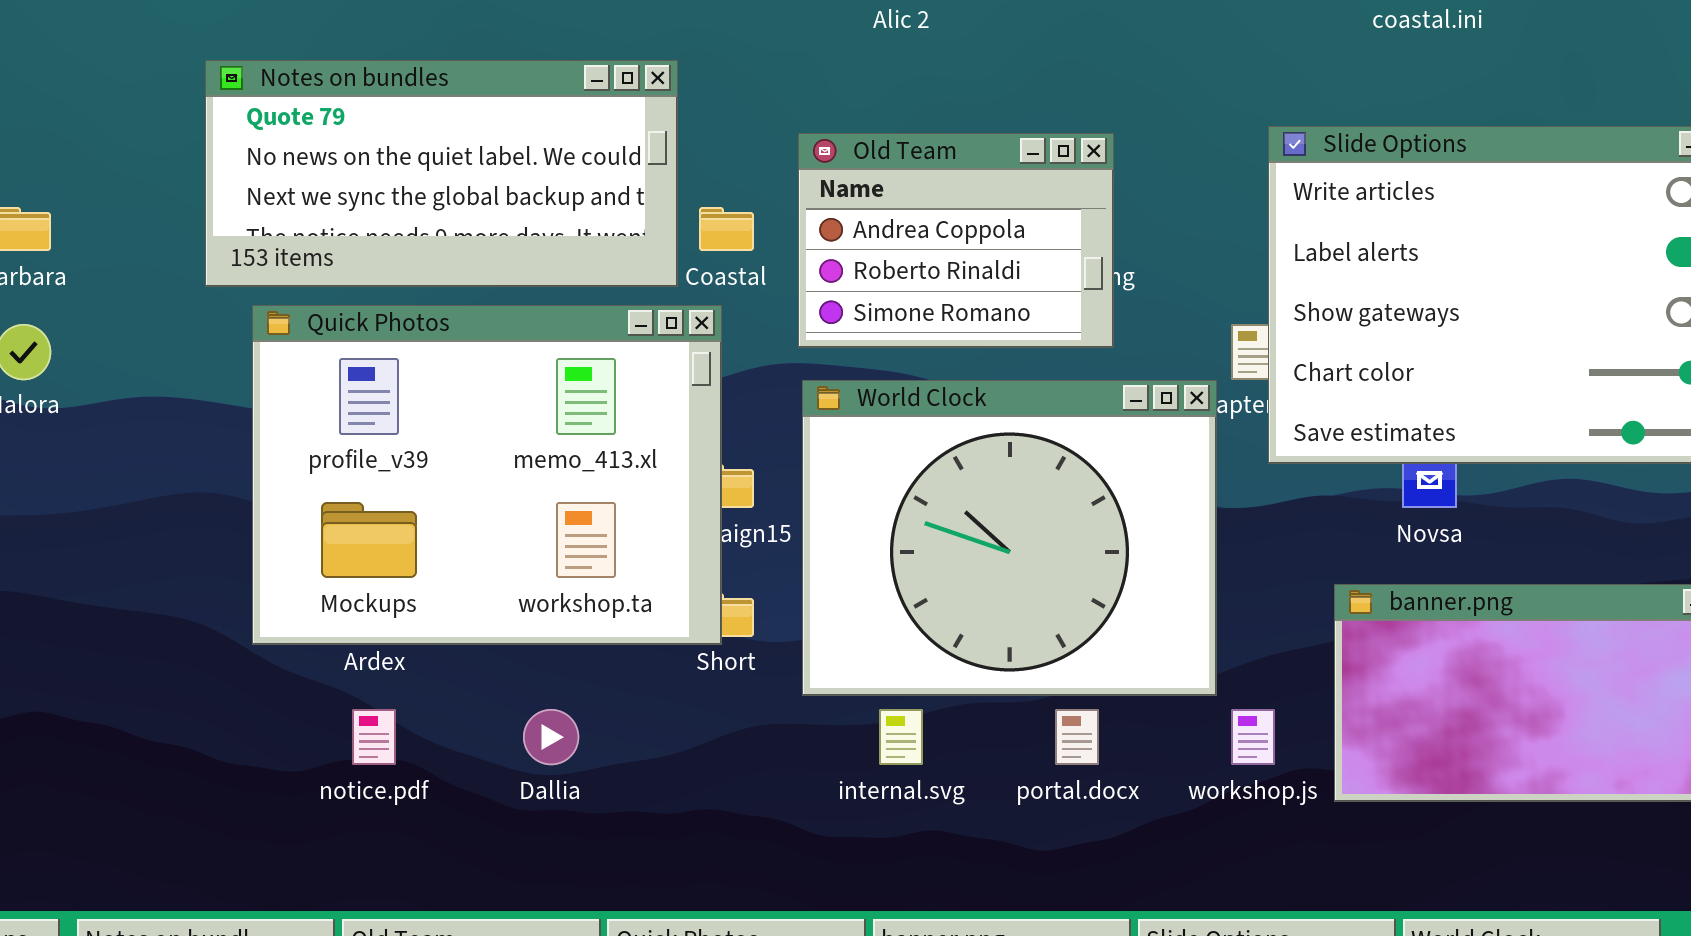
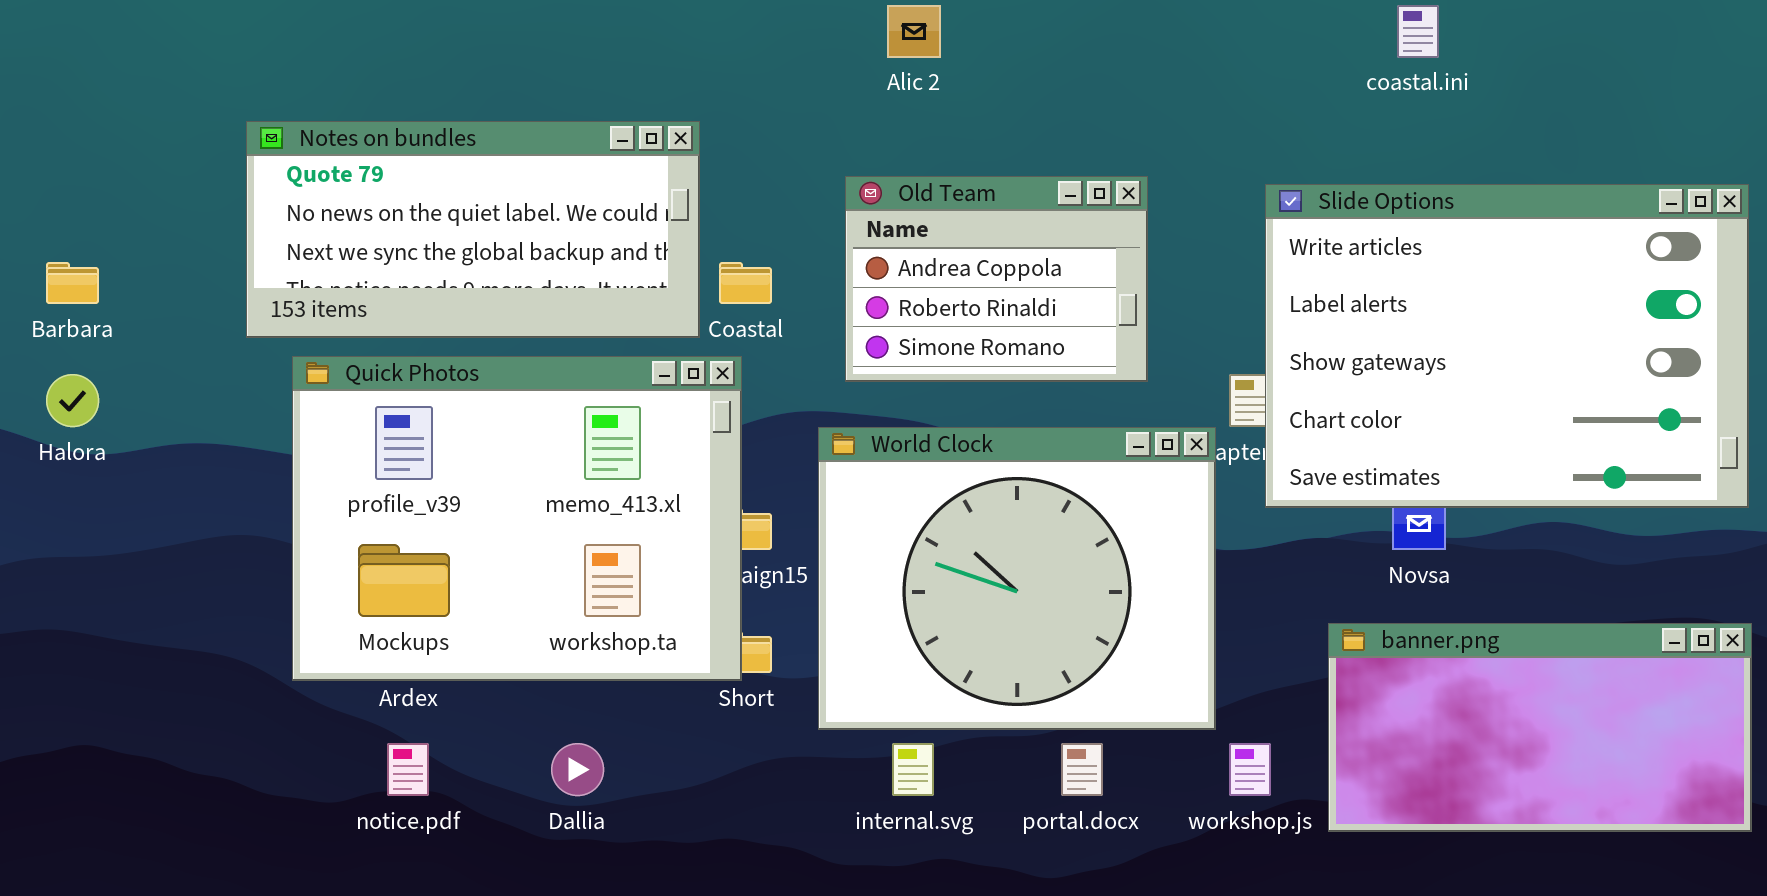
Old Team: [798,133,1114,348] -> [845,176,1148,382], moved

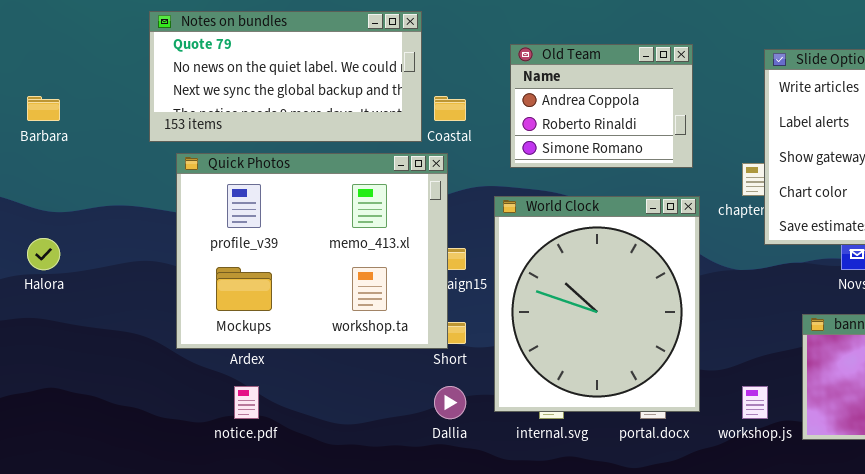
Halora: [46,374,99,427] -> [27,238,60,270], moved
World Clock: [818,427,1216,730] -> [494,196,700,412], resized
Dallia: [551,743,604,796] -> [434,386,466,419], moved

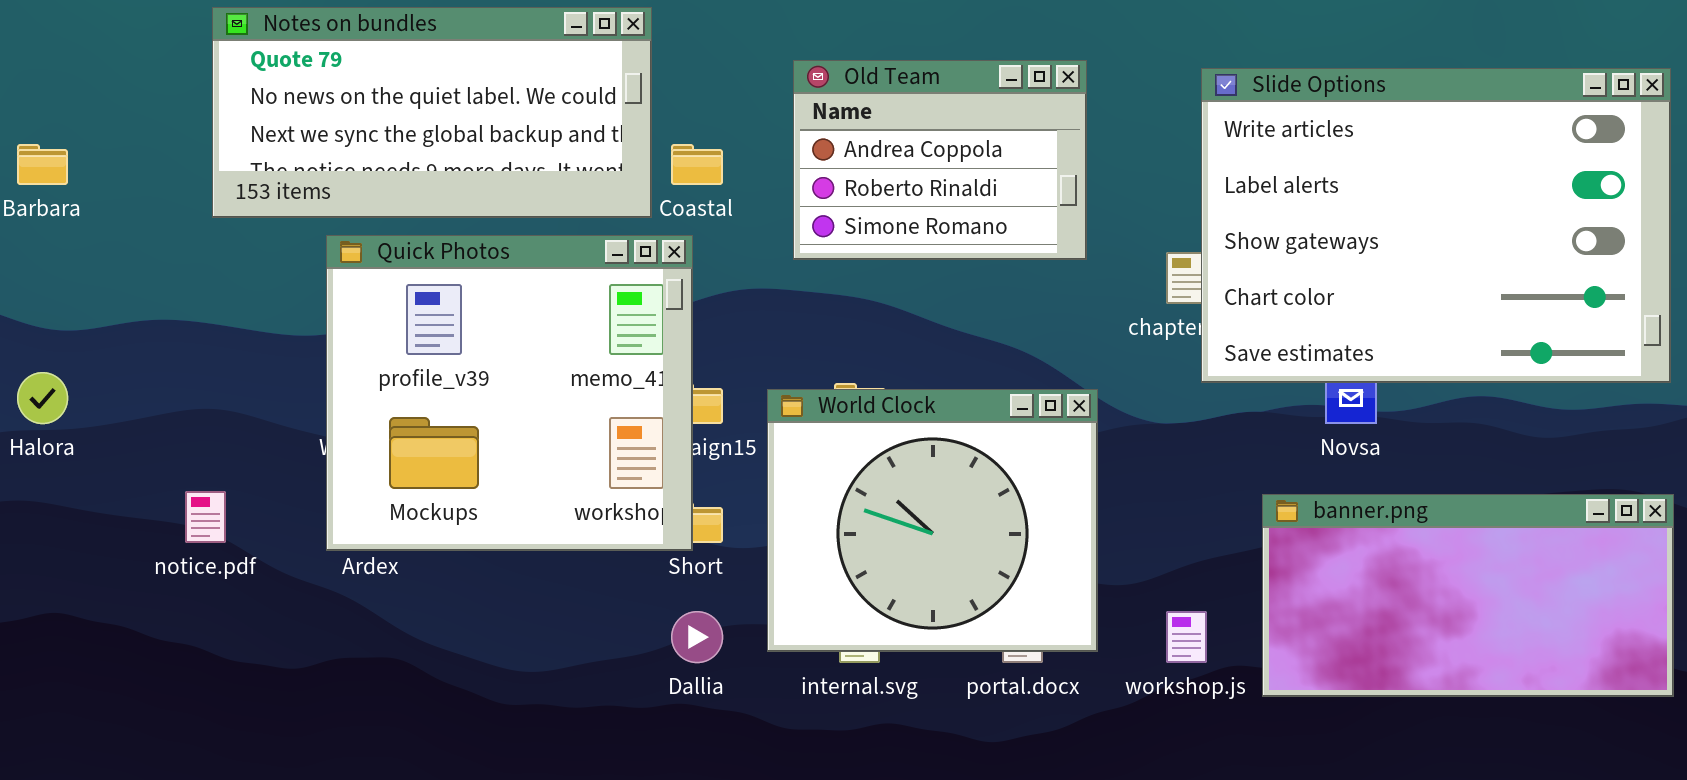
Quick Photos: [176,153,448,349] -> [326,235,693,551], resized
World Clock: [494,196,700,412] -> [767,389,1098,652], resized
notice.pdf: [234,386,259,419] -> [185,491,226,543], moved

